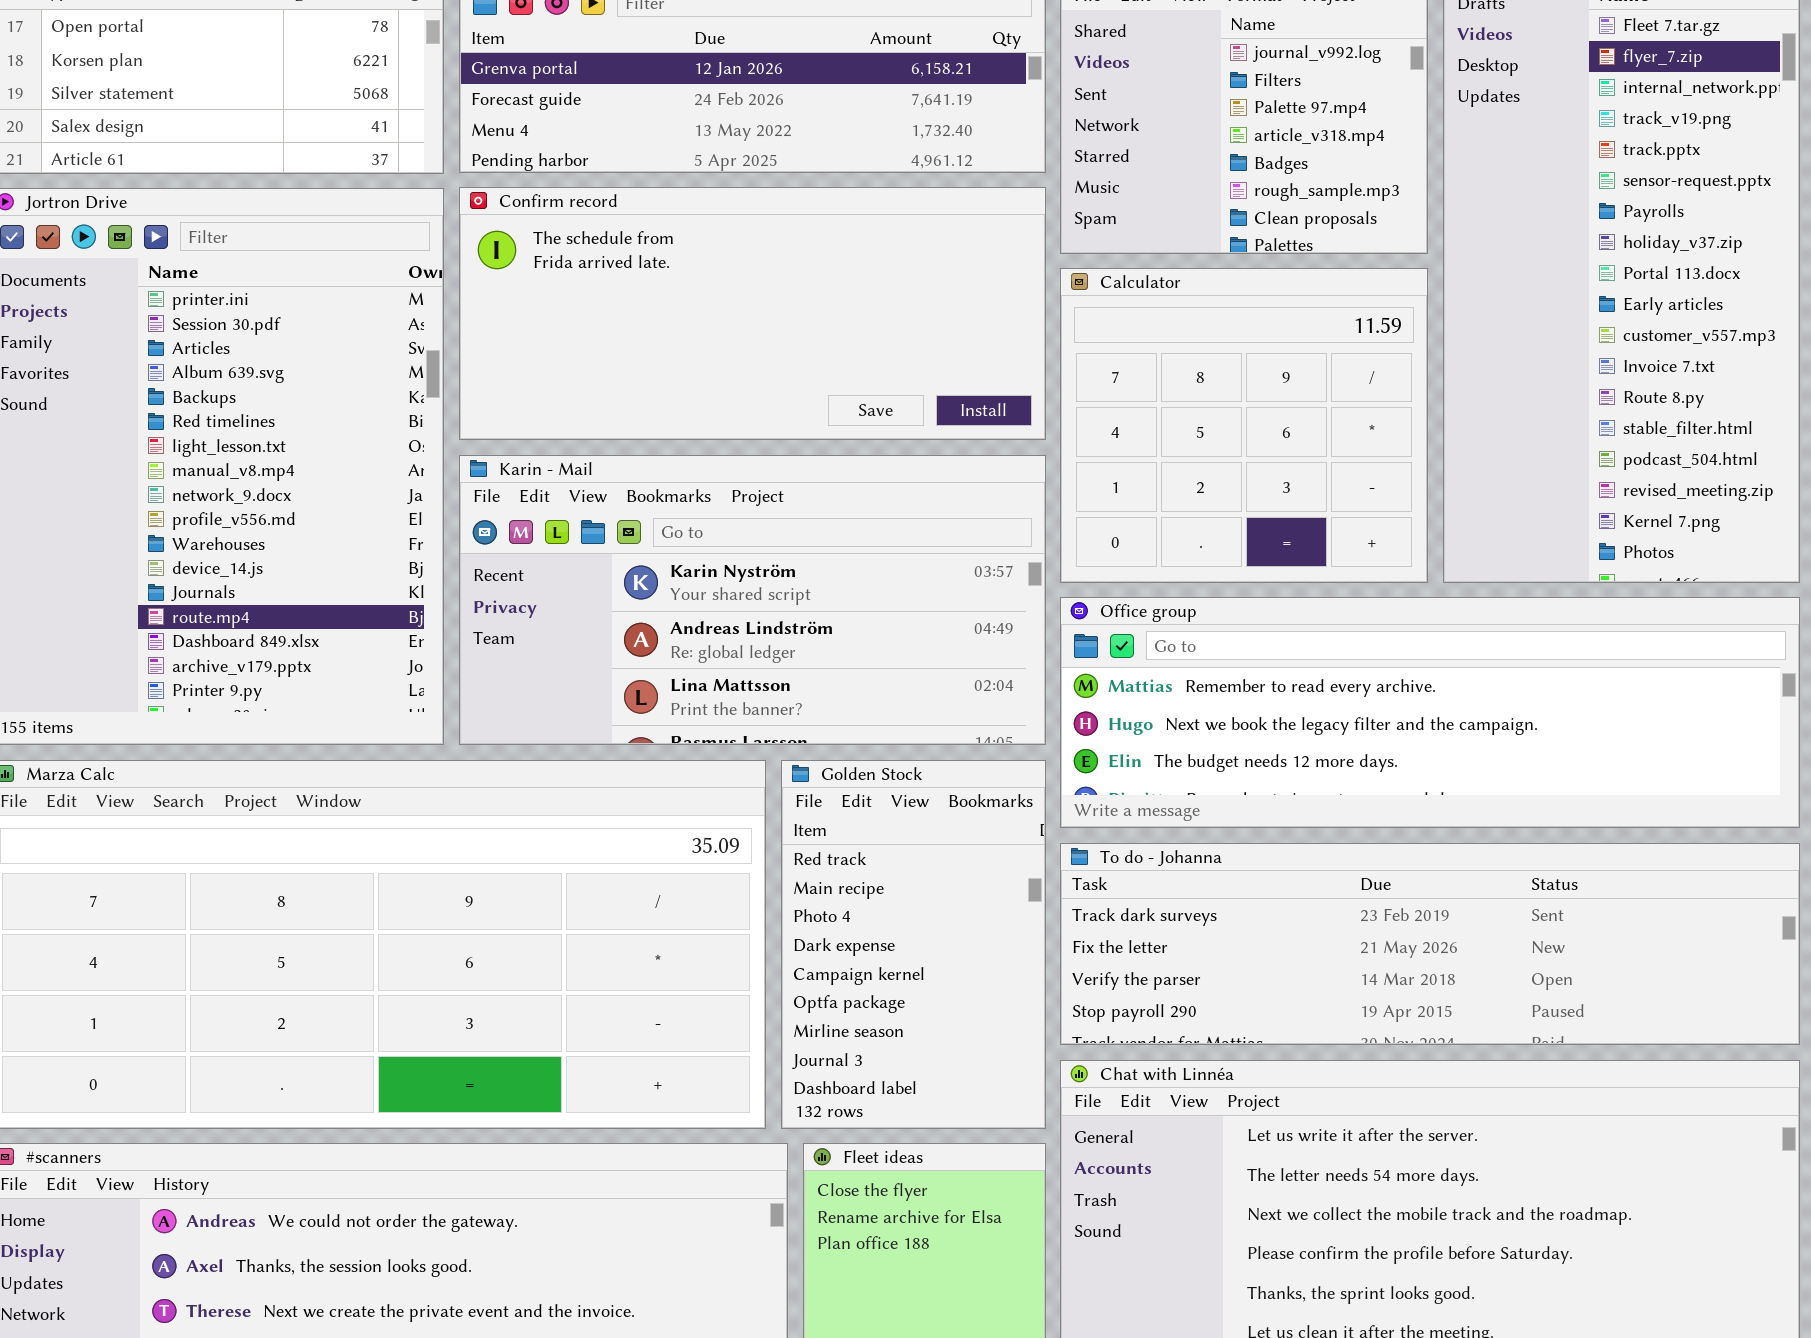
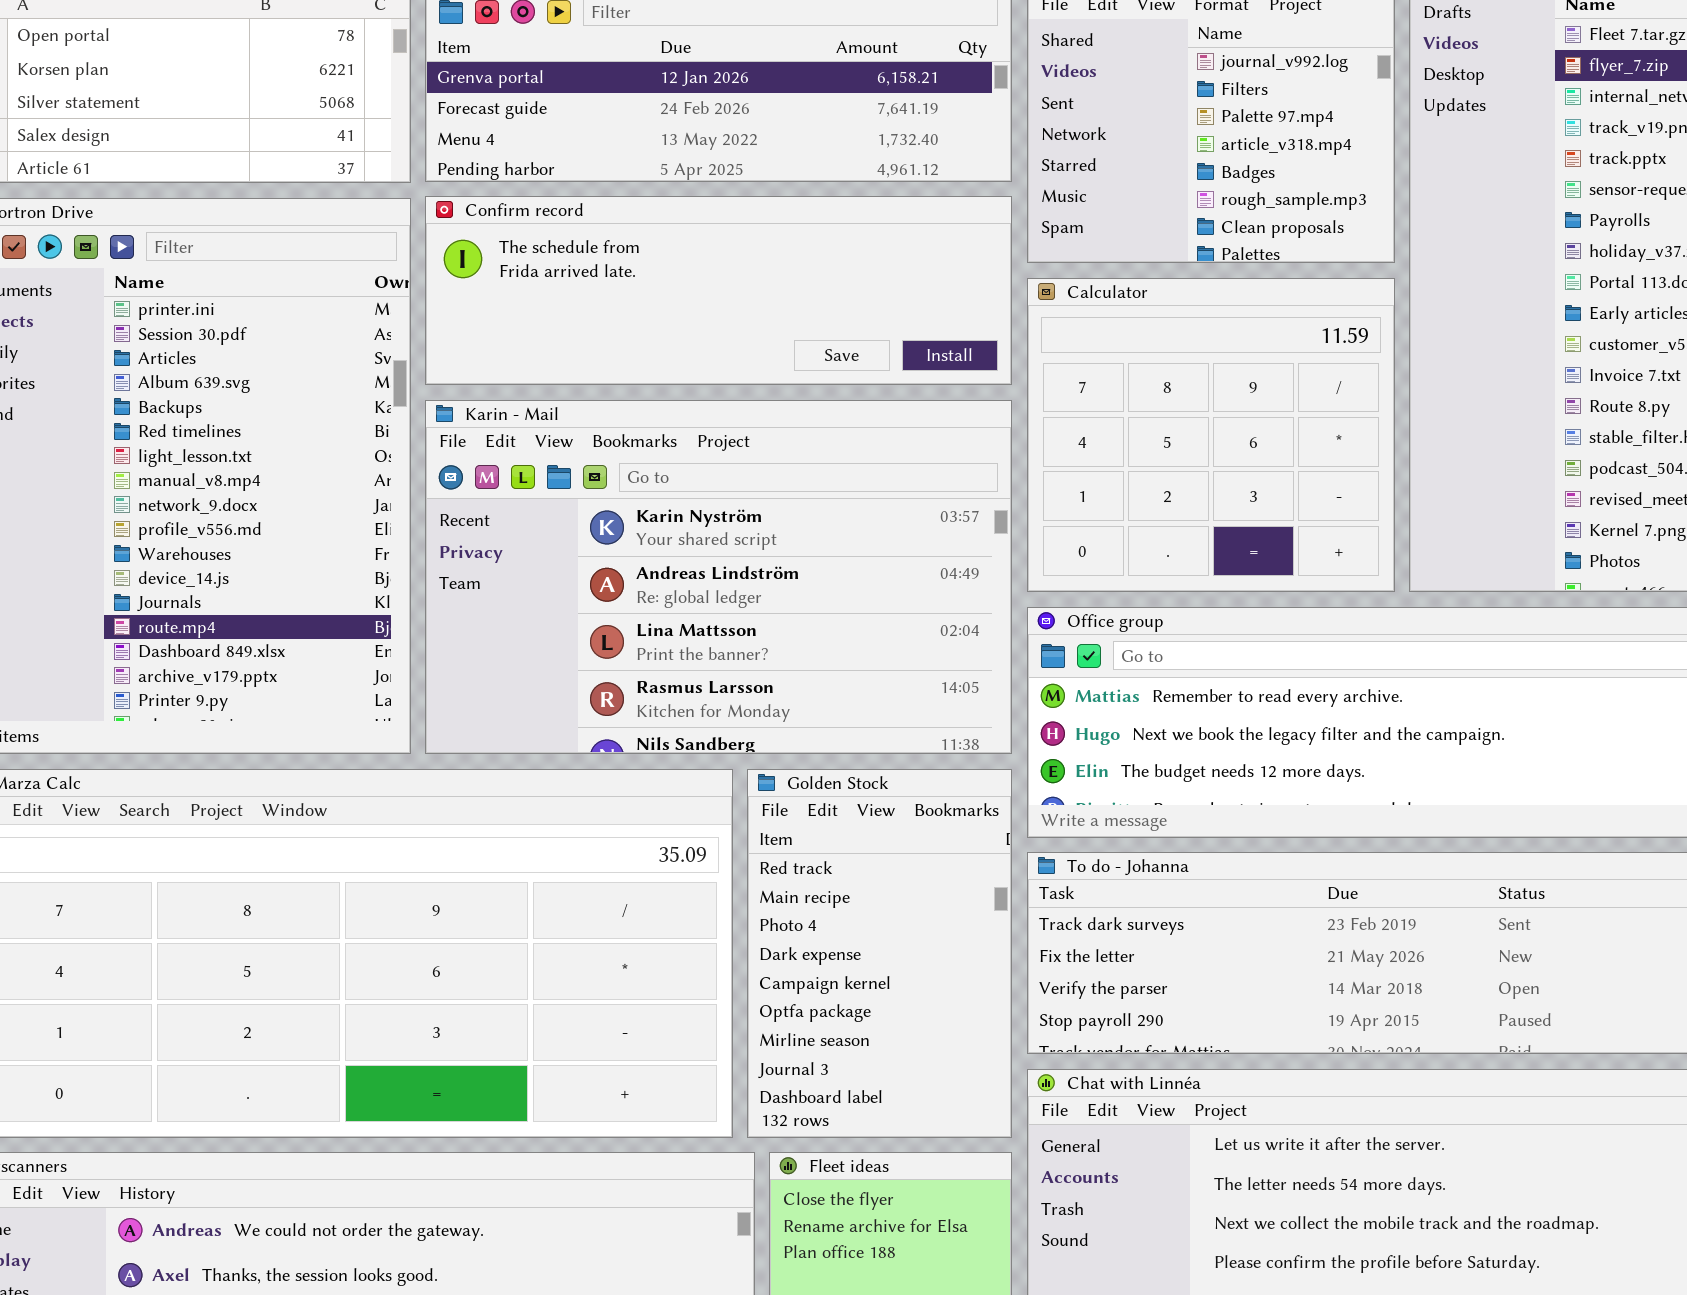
Confirm record: [459,187,1046,440] -> [425,196,1012,385], resized
Karin - Mail: [459,455,1046,745] -> [425,400,1012,754], resized

